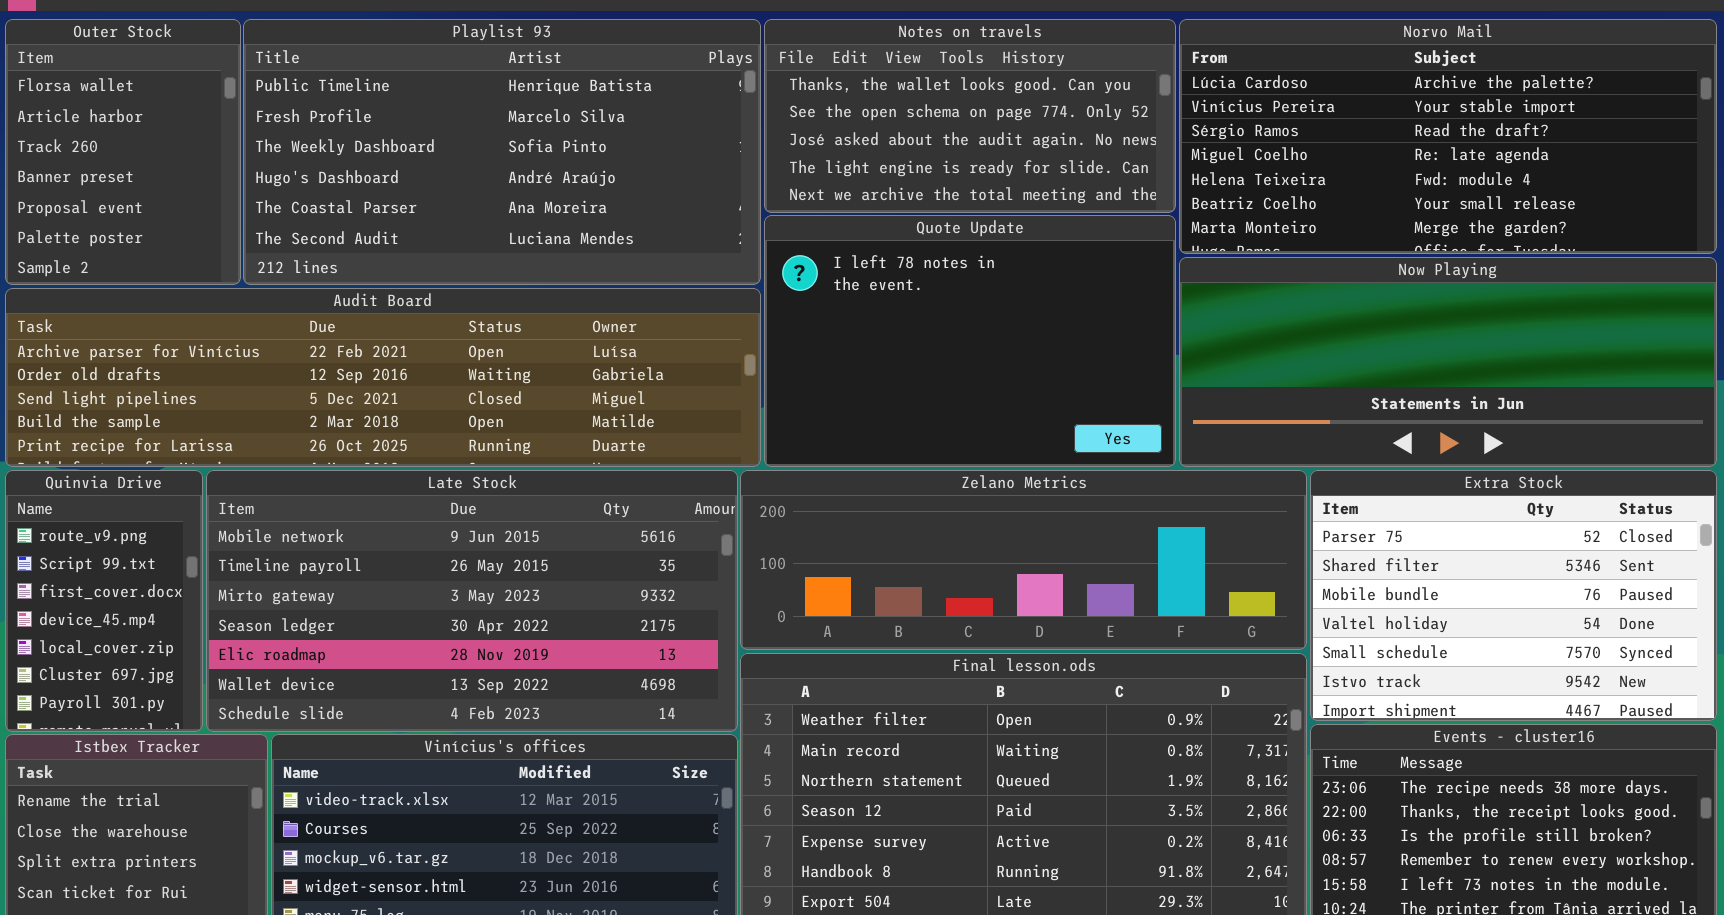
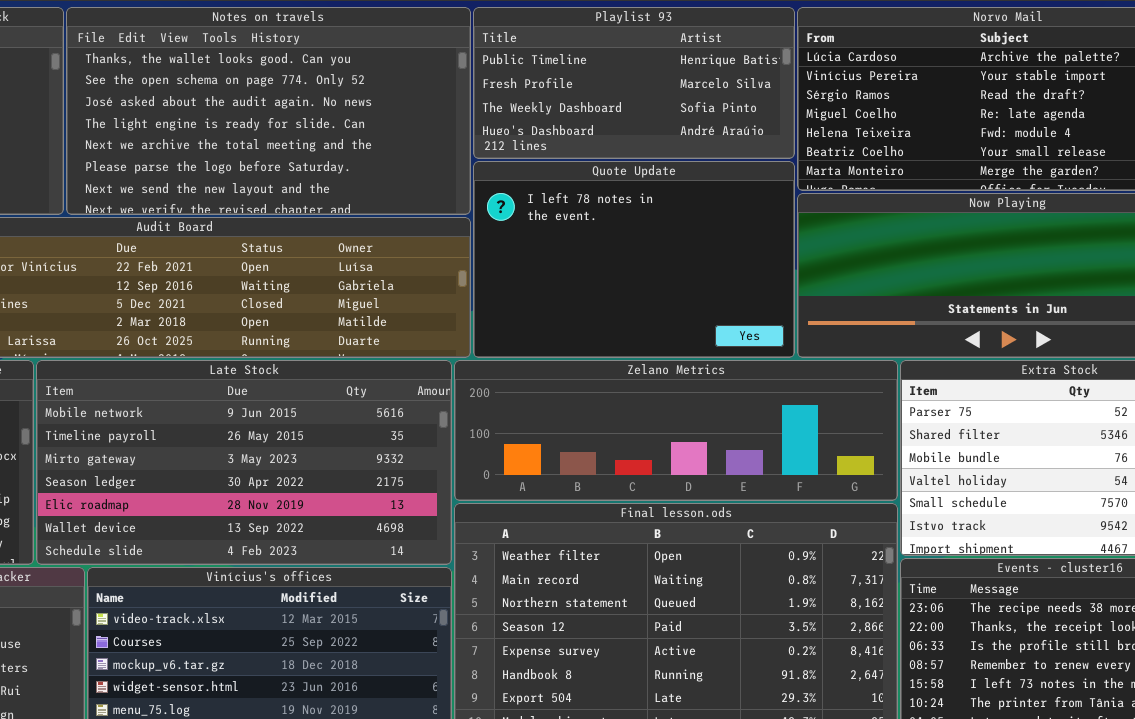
Playlist 93: [243,19,761,285] -> [473,7,795,159], moved, resized
Notes on travels: [764,19,1176,213] -> [66,7,471,215], moved, resized

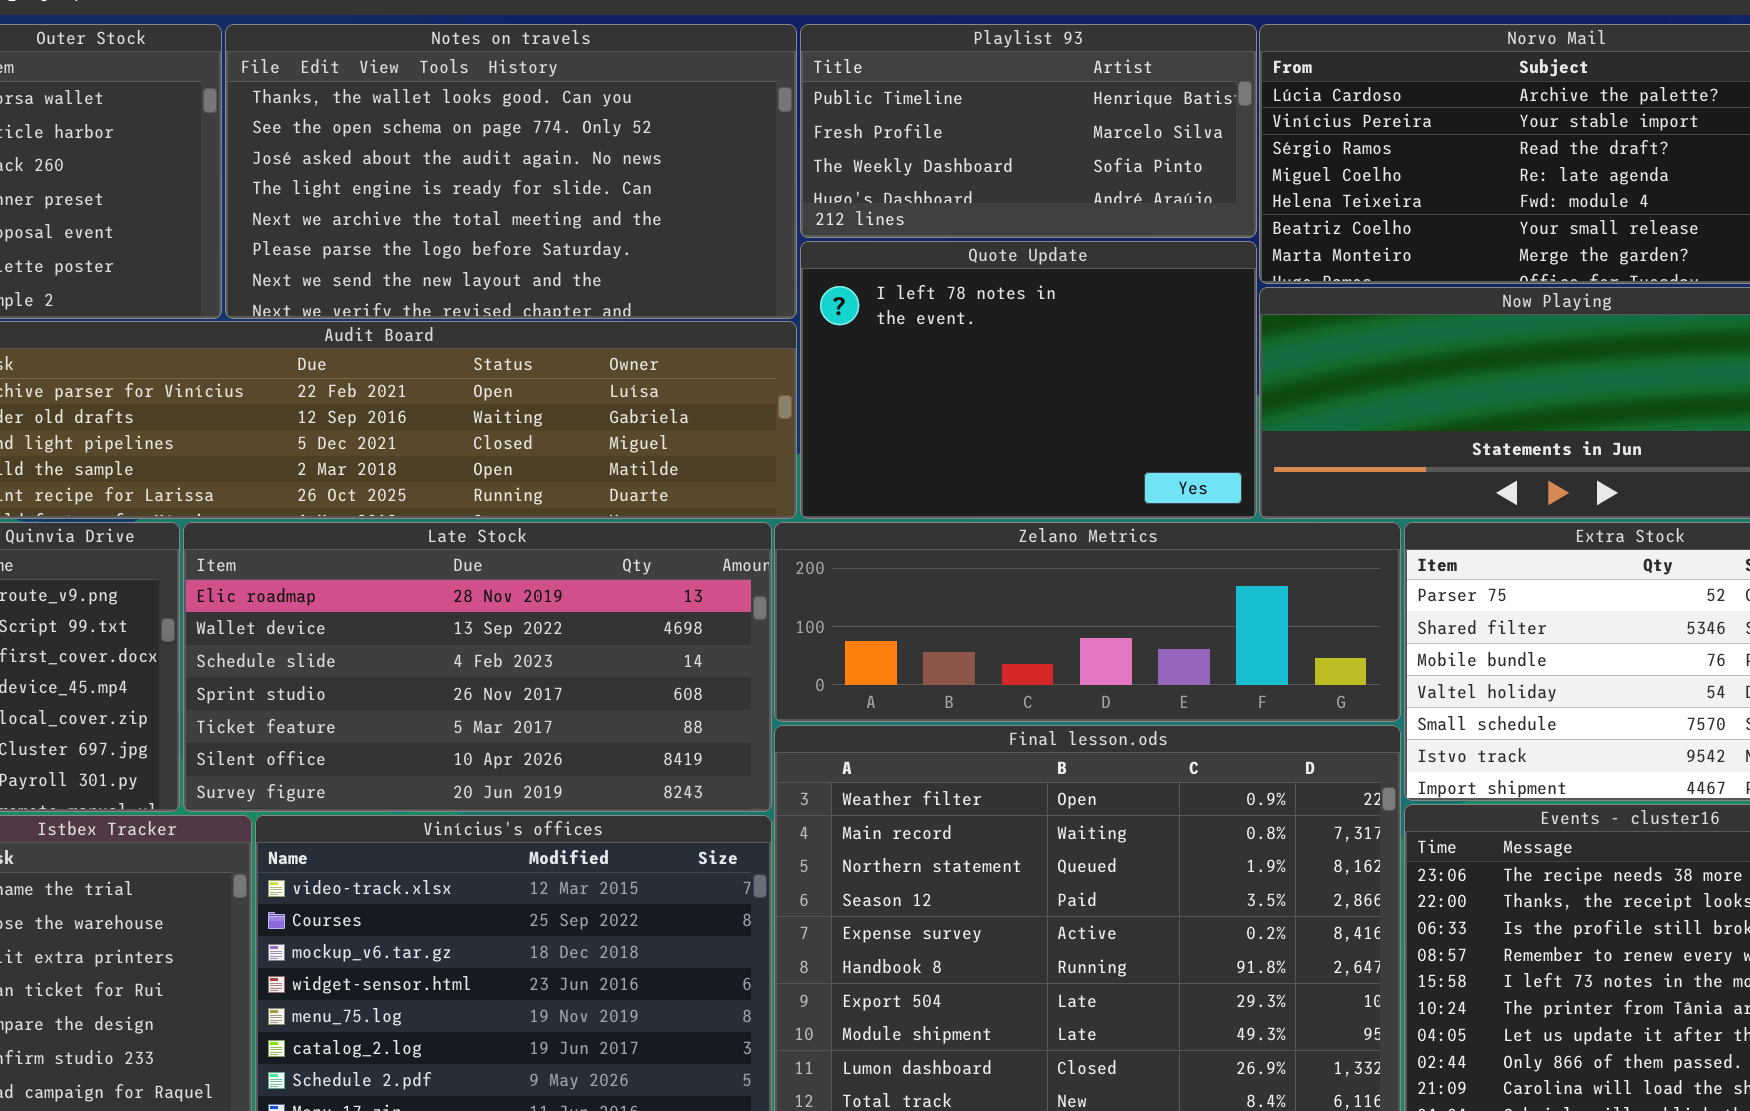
Late Stock: [36,360,452,565] -> [183,522,772,812], scrolled down 4 rows

